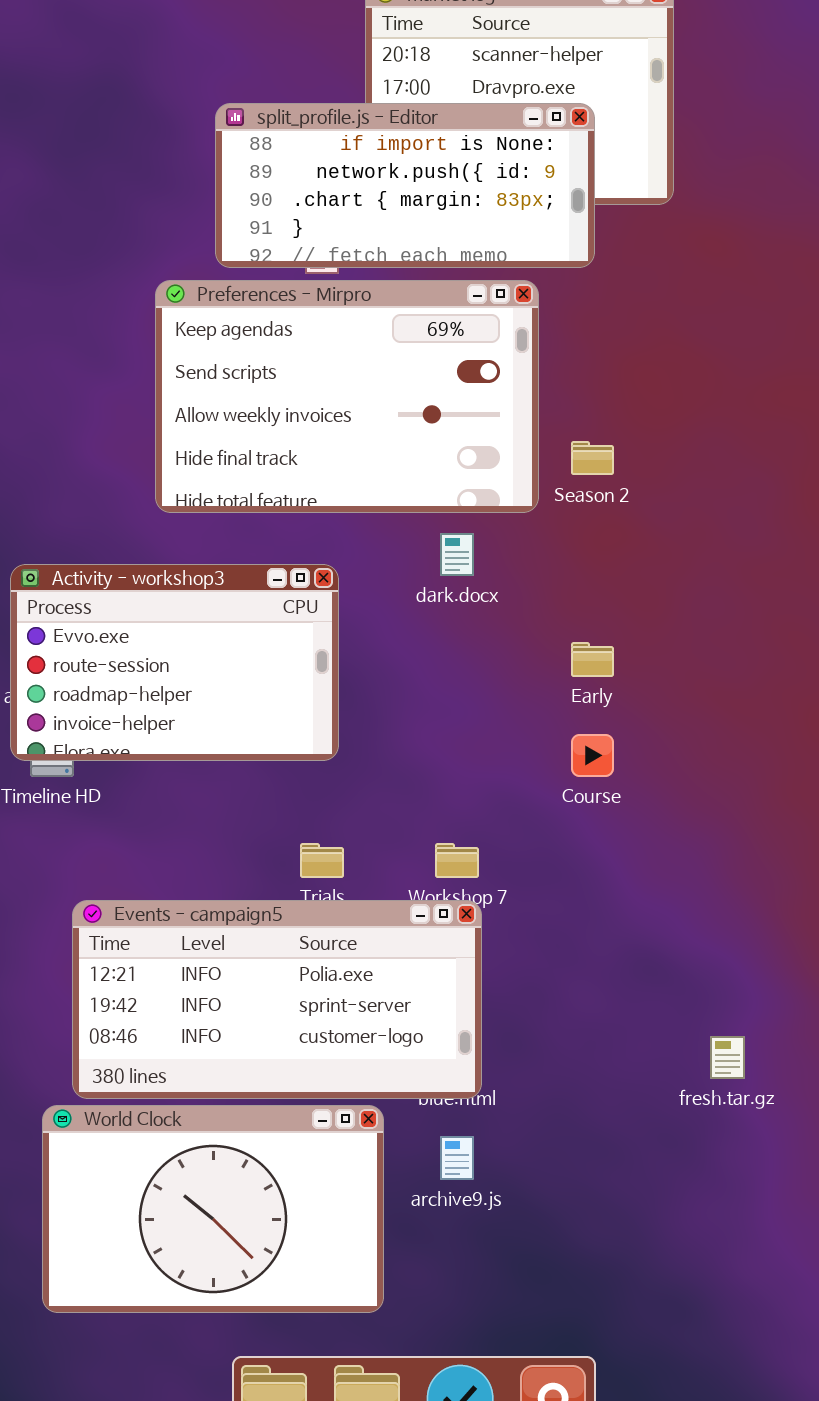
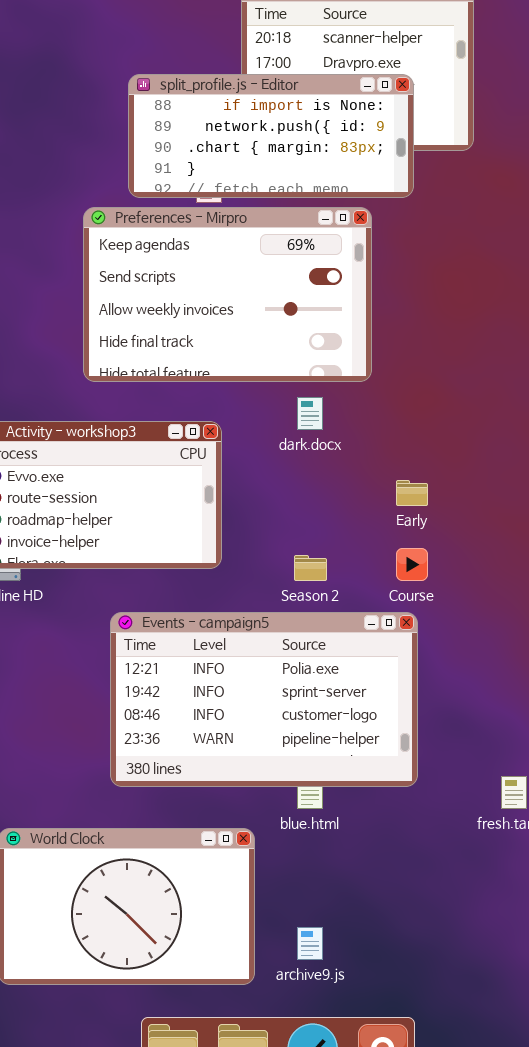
Season 2: [571,441,614,475] -> [294,555,327,581], moved
Events - campaign5: [72,900,482,1099] -> [110,612,418,787], moved, resized
archive9.js: [440,1136,474,1180] -> [297,927,323,960], moved

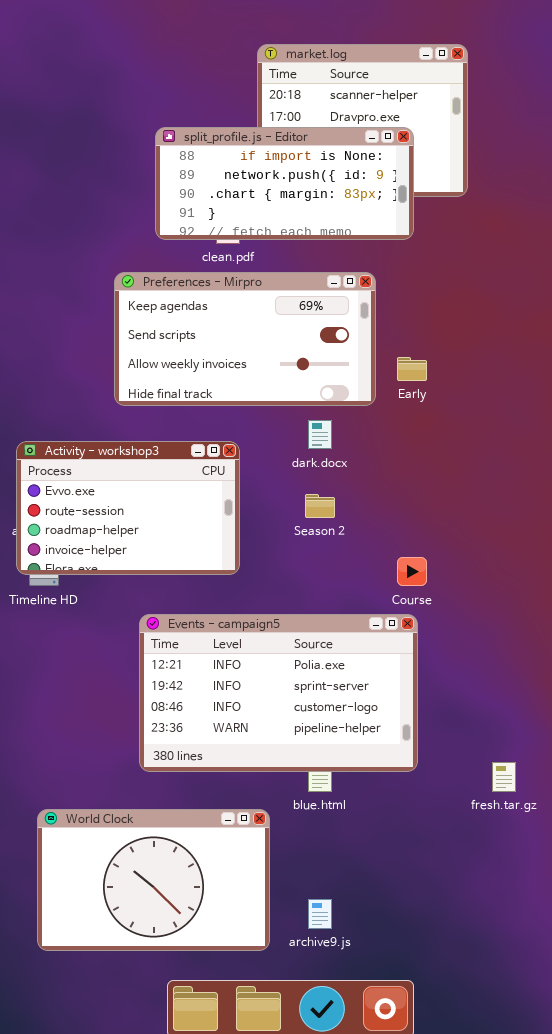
Preferences - Mirpro: [83,207,372,382] -> [114,272,376,406], resized
Early: [396,480,428,506] -> [397,357,427,381], moved
Season 2: [294,555,327,581] -> [305,494,335,518], moved

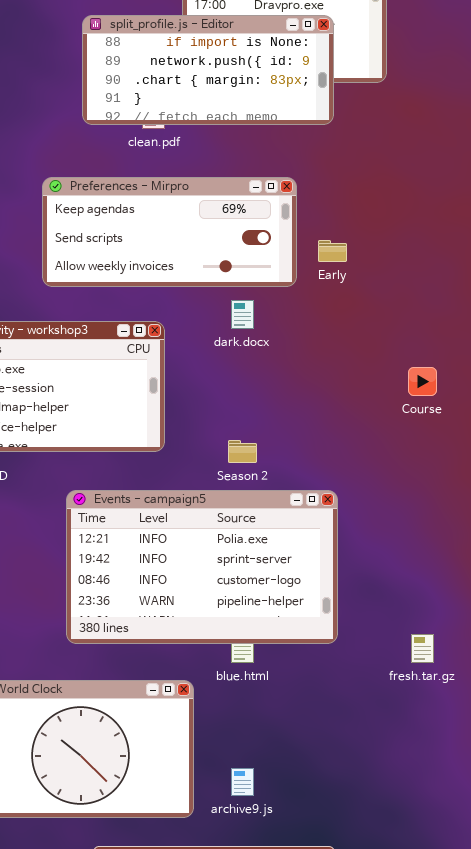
Preferences - Mirpro: [114,272,376,406] -> [42,177,297,287], resized
Season 2: [305,494,335,518] -> [228,440,257,463], moved
Course: [397,557,427,586] -> [408,367,437,396], moved

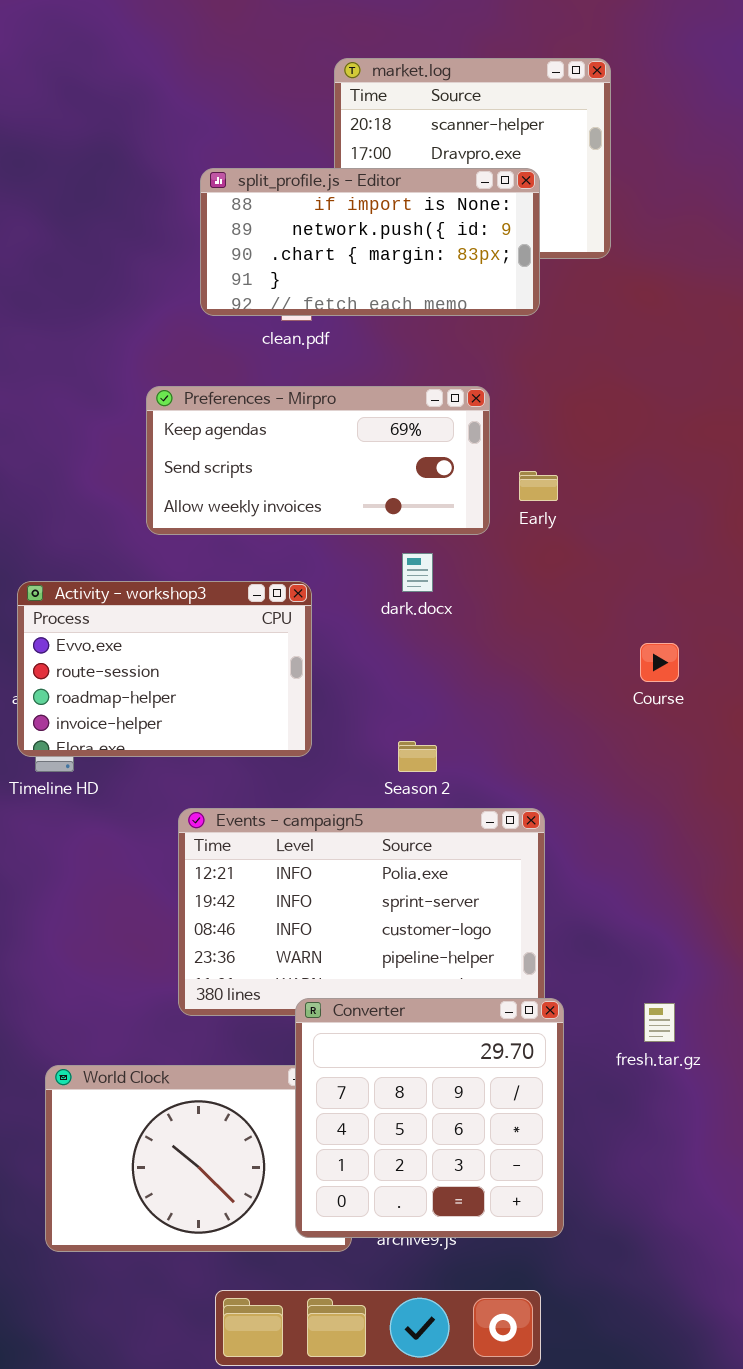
Converter: none -> [295,998,564,1238], opened

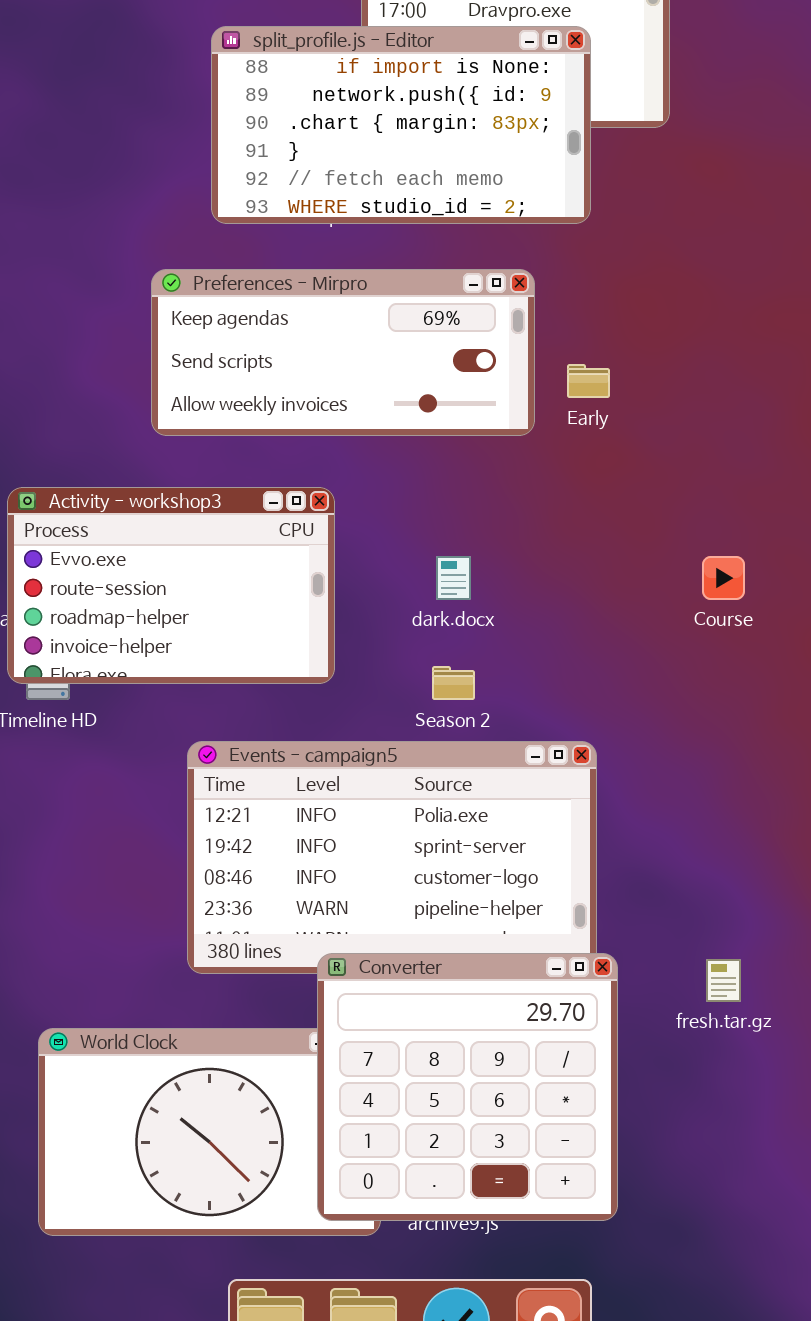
split_profile.js - Editor: [200,168,540,316] -> [211,26,591,224], resized
dark.docx: [402,553,433,592] -> [436,556,471,600], moved

